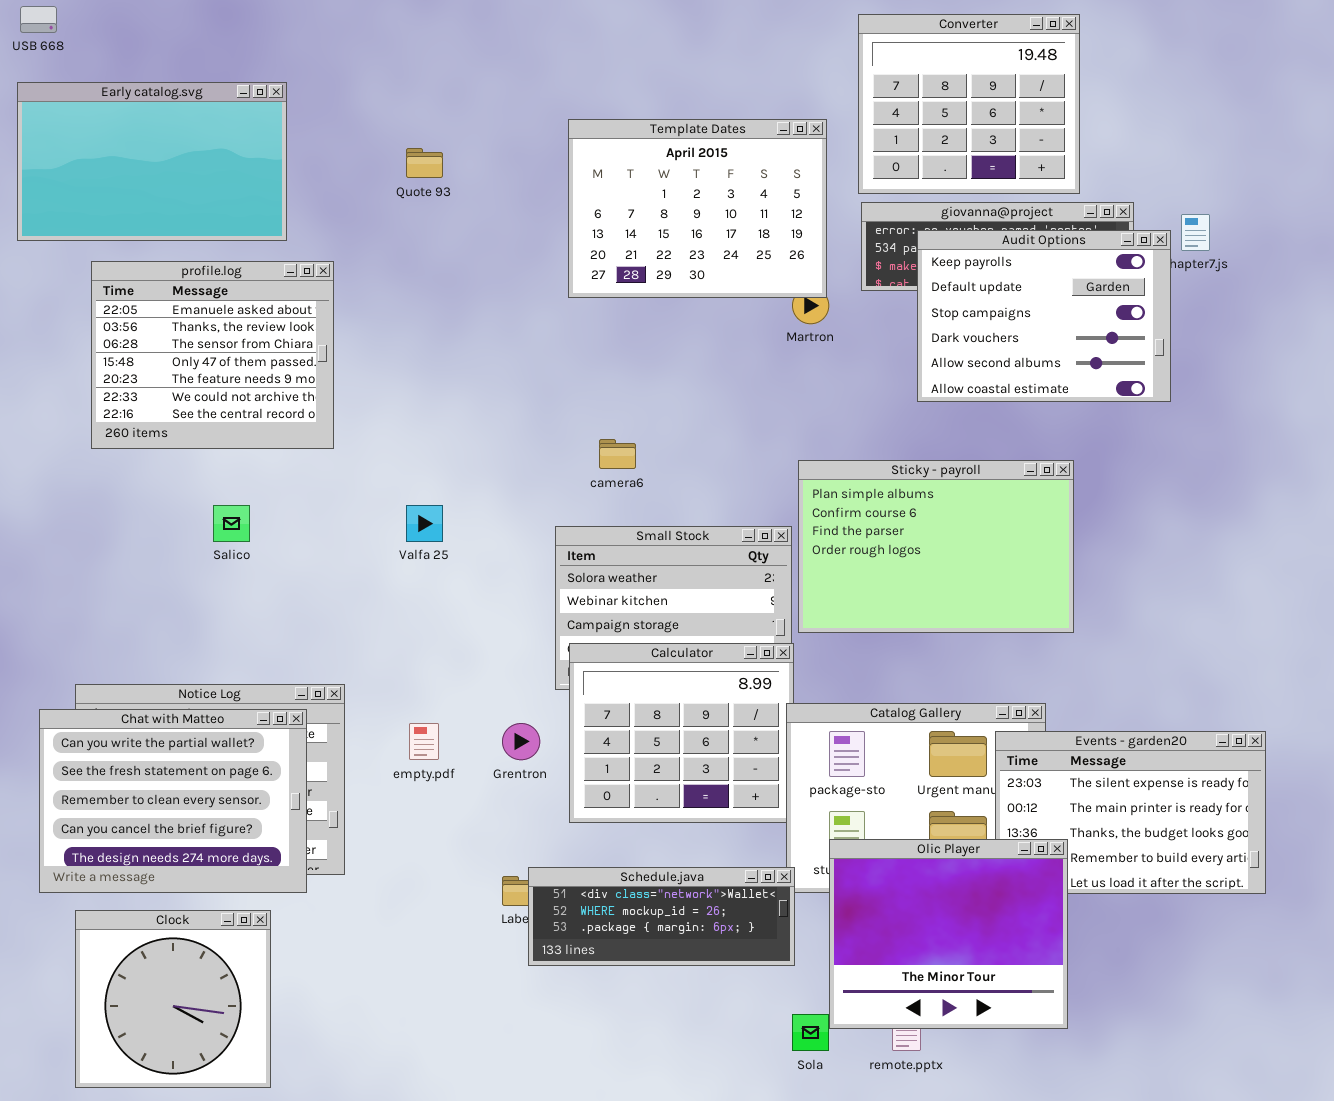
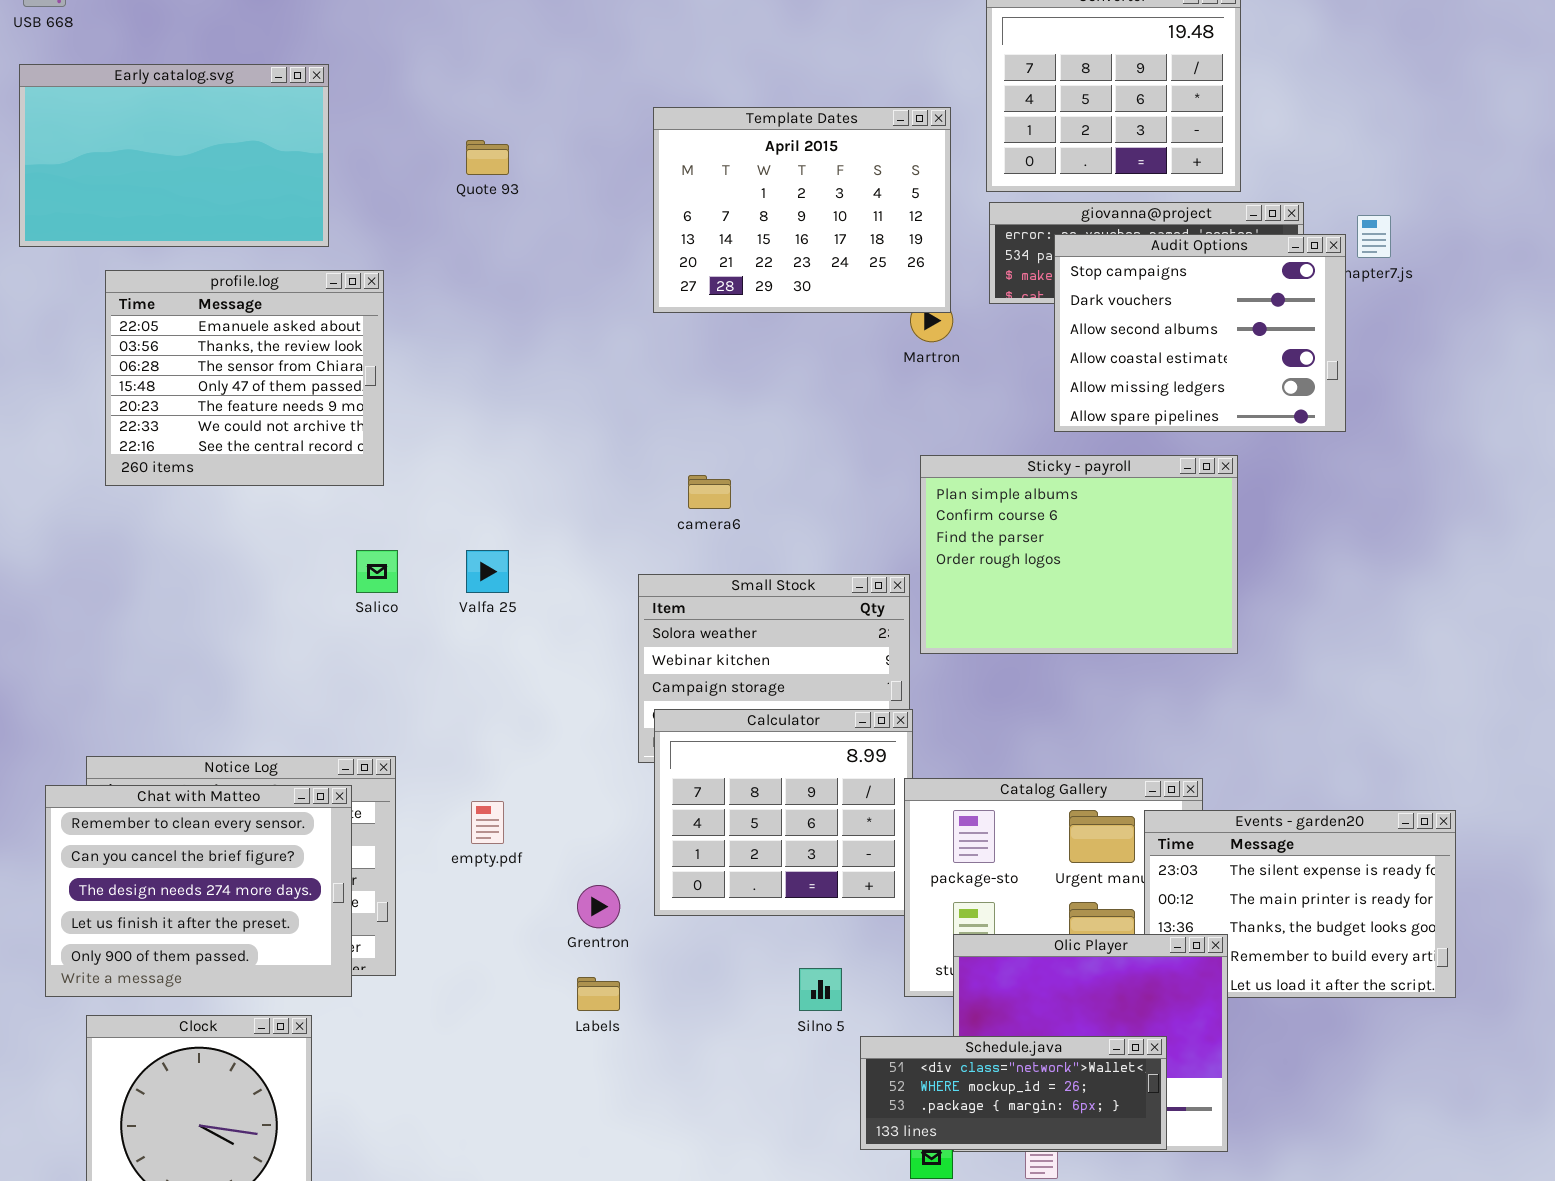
Audit Options: [917,230,1171,402] -> [1054,234,1346,432], scrolled down 2 rows
Sticky - payroll: [798,460,1074,633] -> [920,455,1238,654], moved
Salico: [213,505,250,542] -> [356,550,398,593], moved
Chat with Matteo: [39,709,307,893] -> [45,785,352,997], scrolled down 2 rows
Grentron: [502,723,540,760] -> [577,885,620,928], moved
Schedule.java: [528,867,795,966] -> [860,1036,1167,1150], moved

